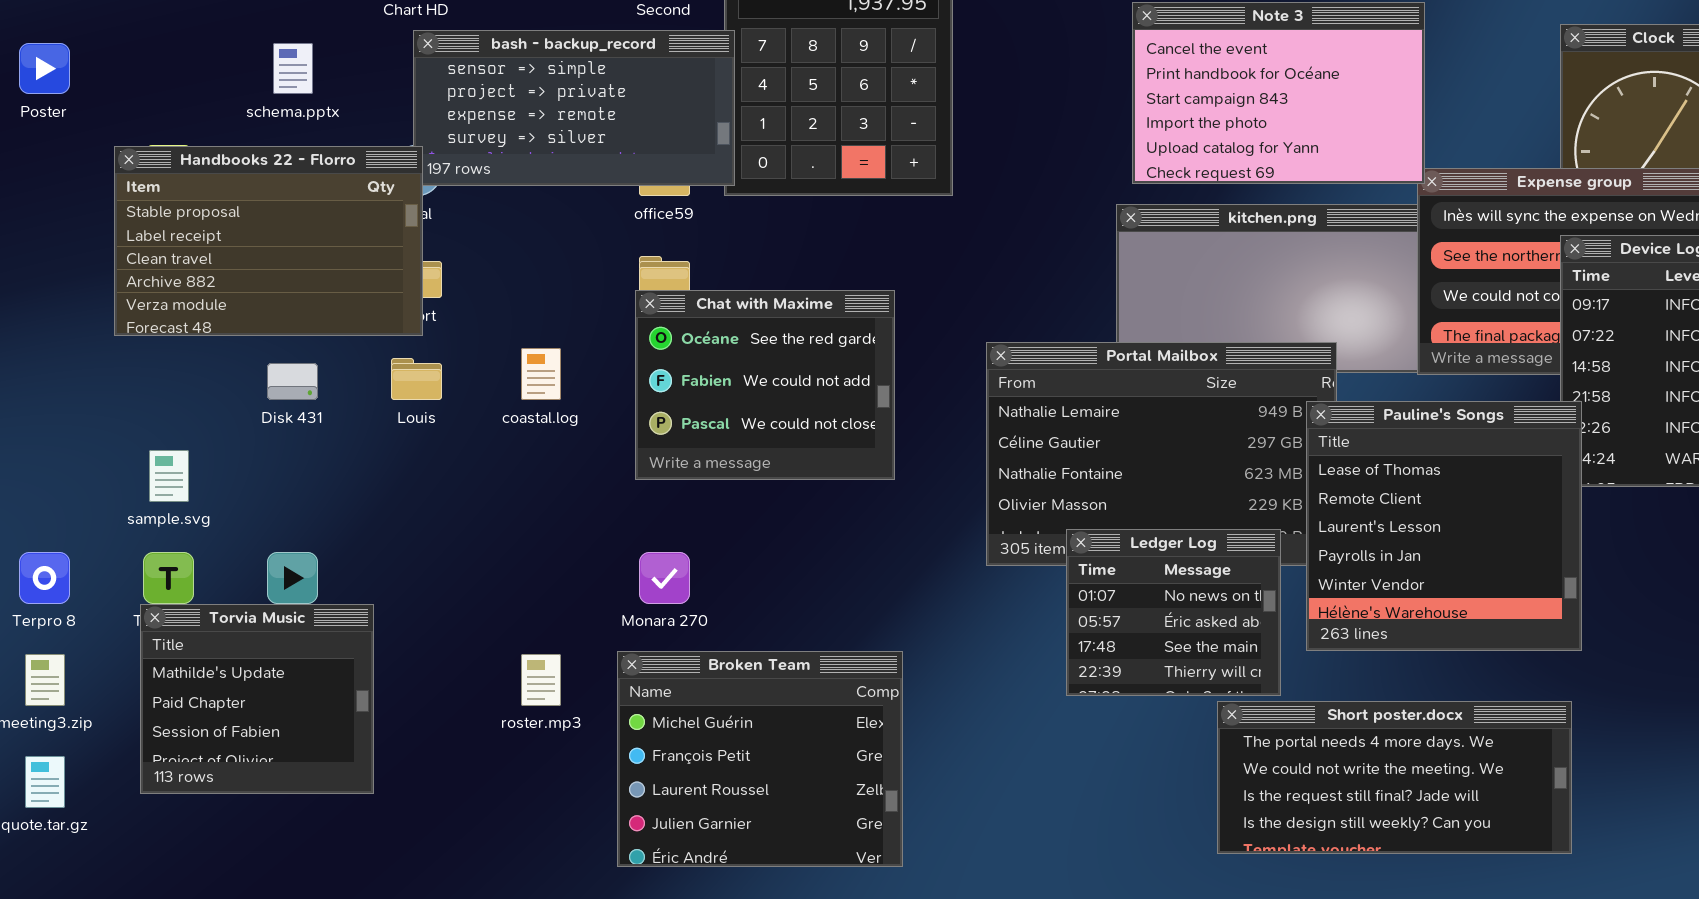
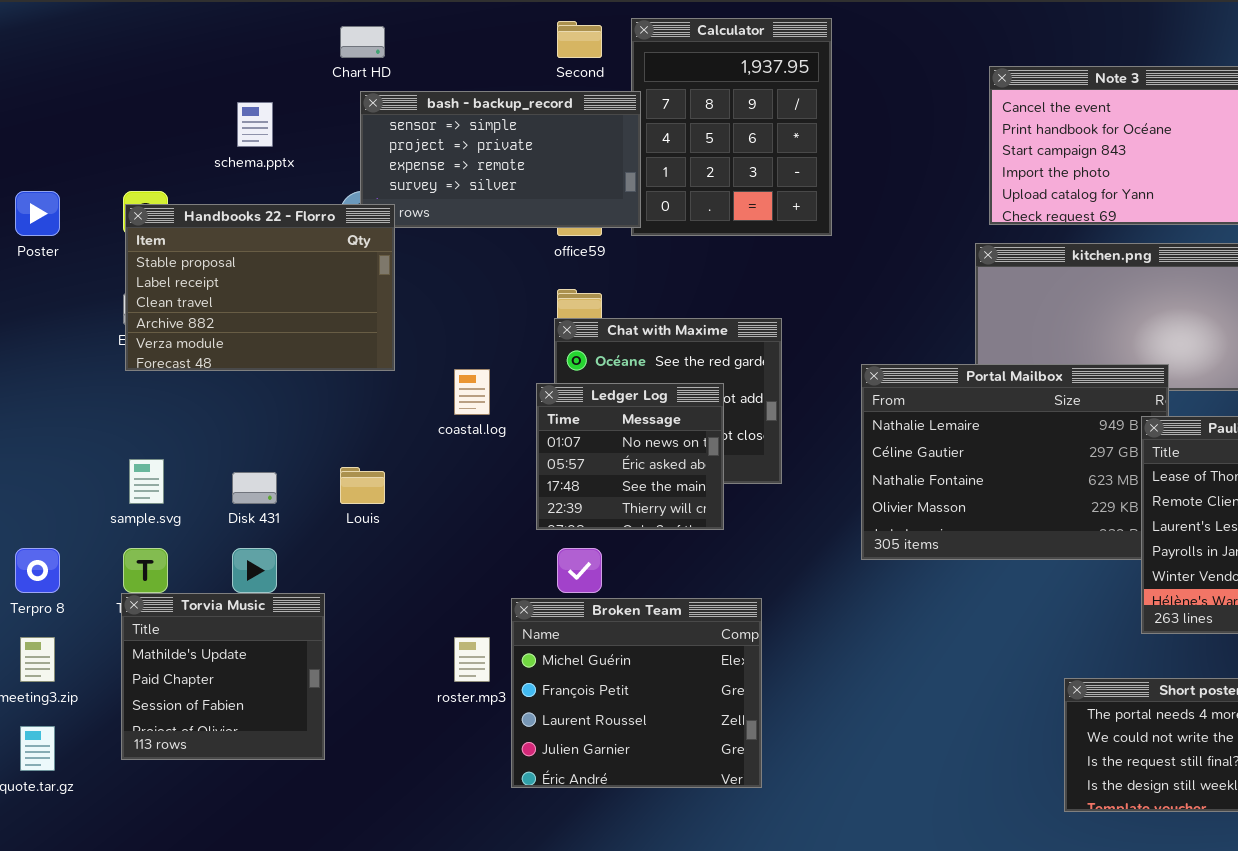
Poster: [19,43,70,94] -> [15,191,60,236], moved
Handbooks 22 - Florro: [114,146,423,336] -> [125,204,395,371], moved
Louis: [391,358,442,400] -> [340,467,385,504], moved
Disk 431: [267,363,318,400] -> [232,472,277,504], moved
Ledger Log: [1066,529,1281,696] -> [536,383,724,530], moved
Broken Team: [617,651,903,867] -> [511,598,762,788], moved

